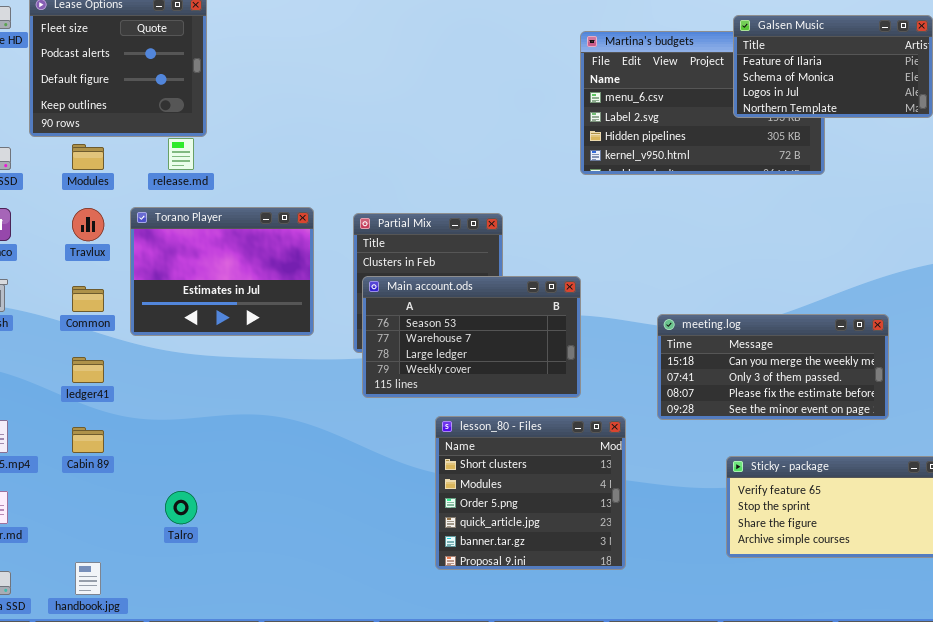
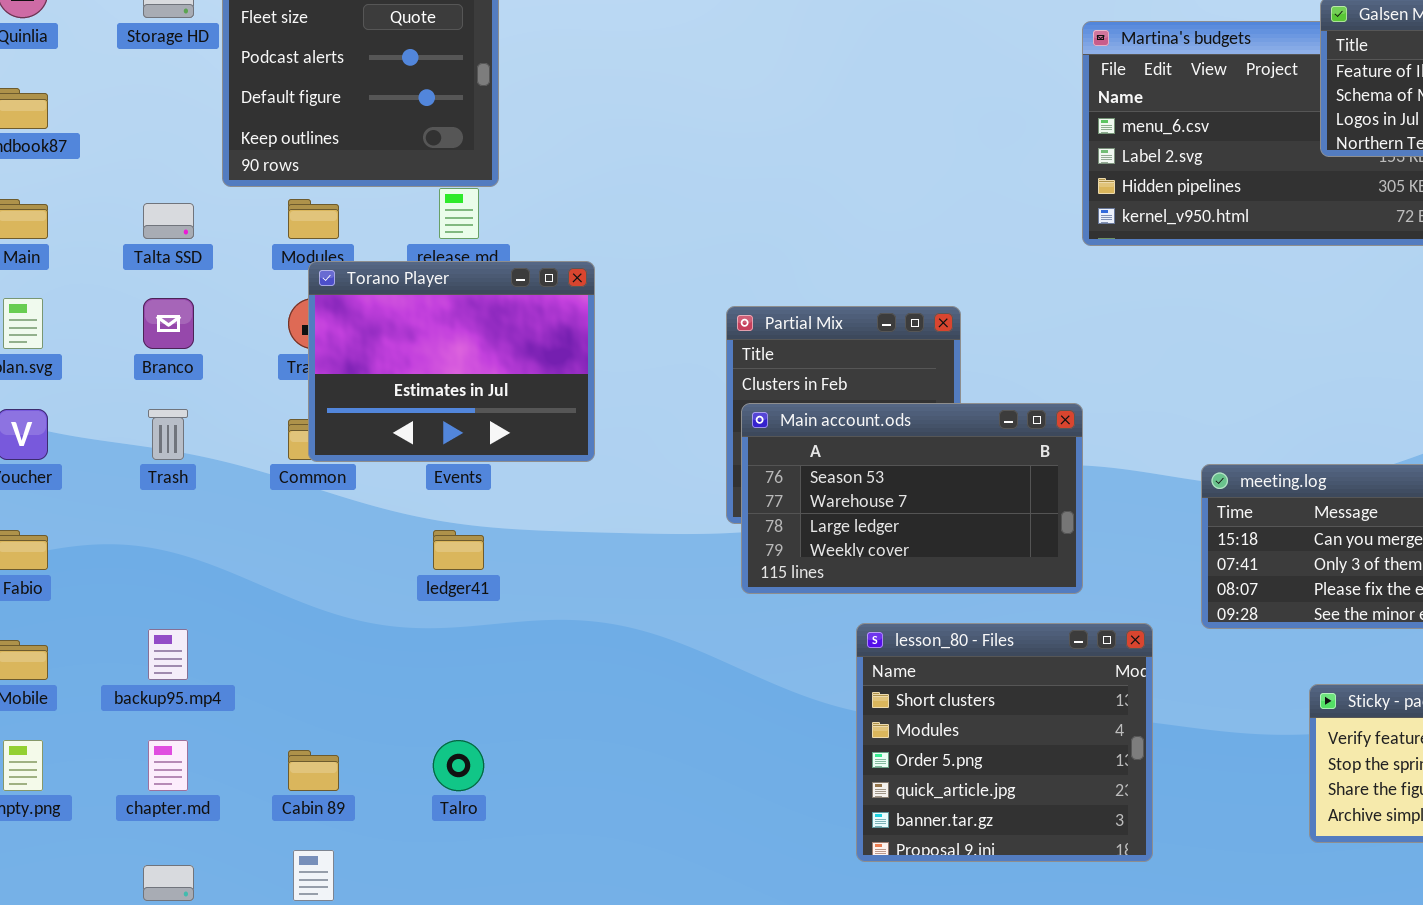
Torano Player: [130,207,314,336] -> [308,261,595,462], moved
ledger41: [72,357,104,383] -> [433,530,484,570], moved
Cabin 89: [72,427,104,453] -> [288,750,339,791], moved

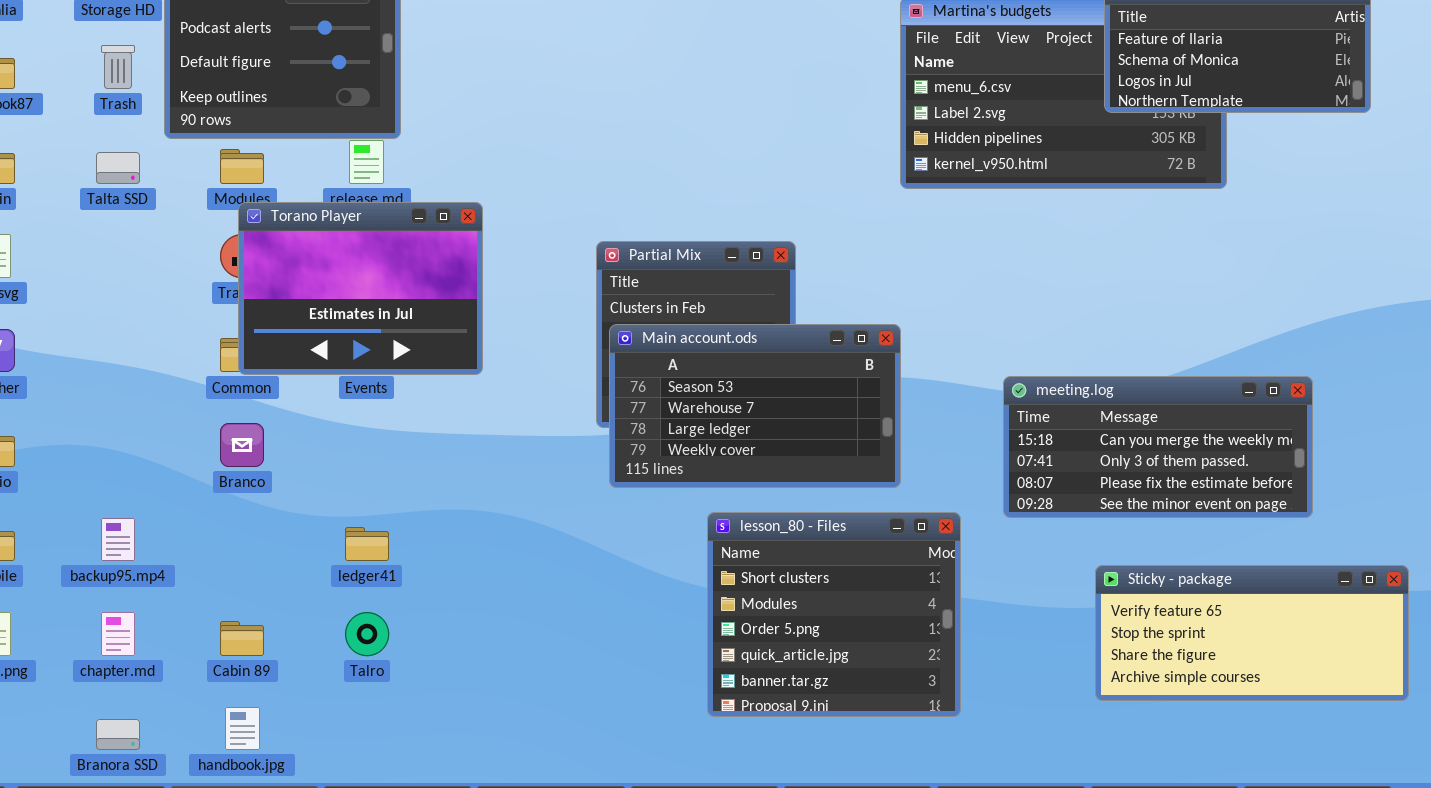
Branco: [143,298,194,349] -> [220,423,264,467], moved
Trash: [148,409,188,460] -> [101,45,135,89], moved
ledger41: [433,530,484,570] -> [345,527,389,561], moved

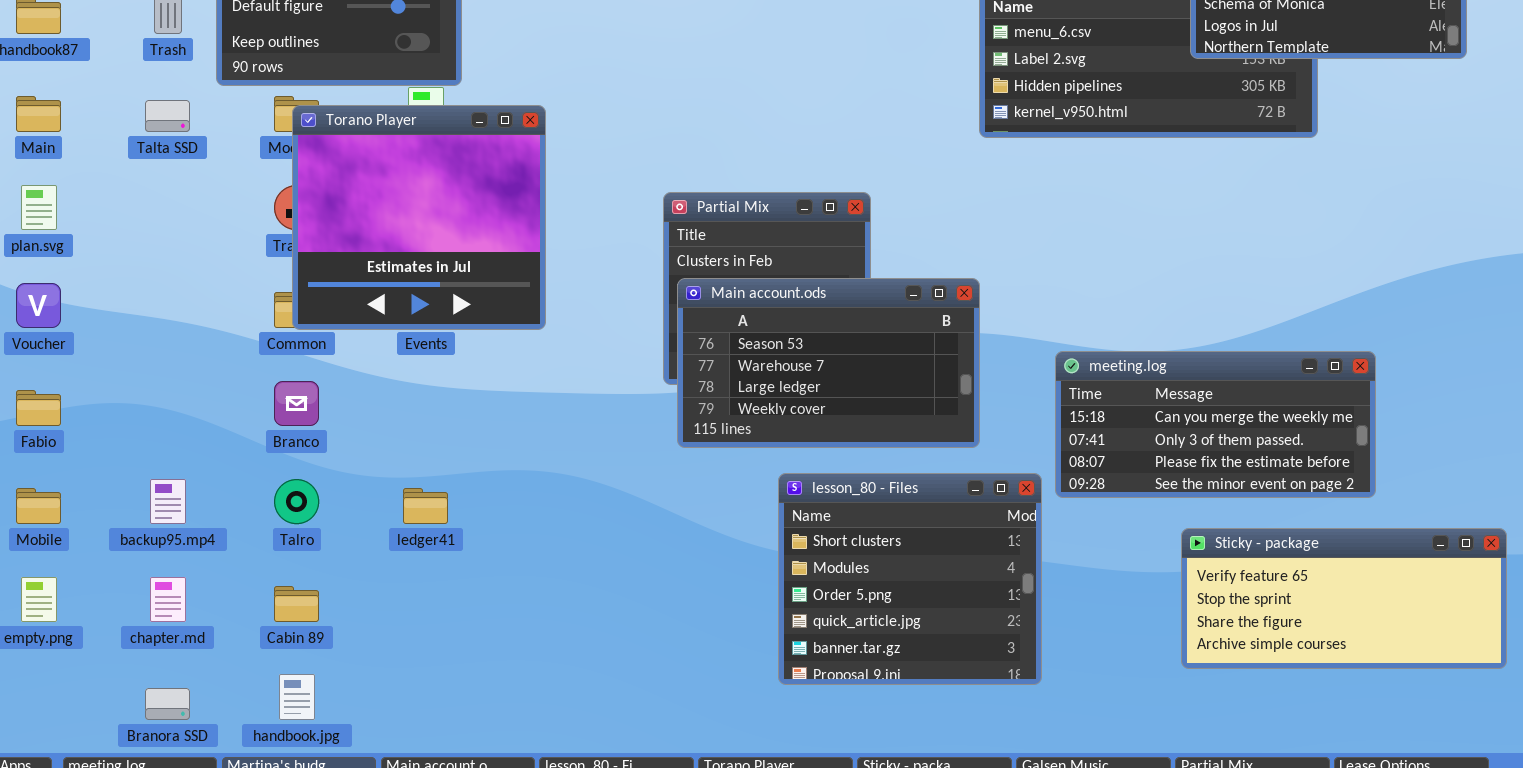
Torano Player: [238,202,483,375] -> [292,105,546,330], resized
meeting.log: [1003,376,1313,518] -> [1055,351,1376,498], moved
Talro: [345,612,389,656] -> [274,479,319,524], moved

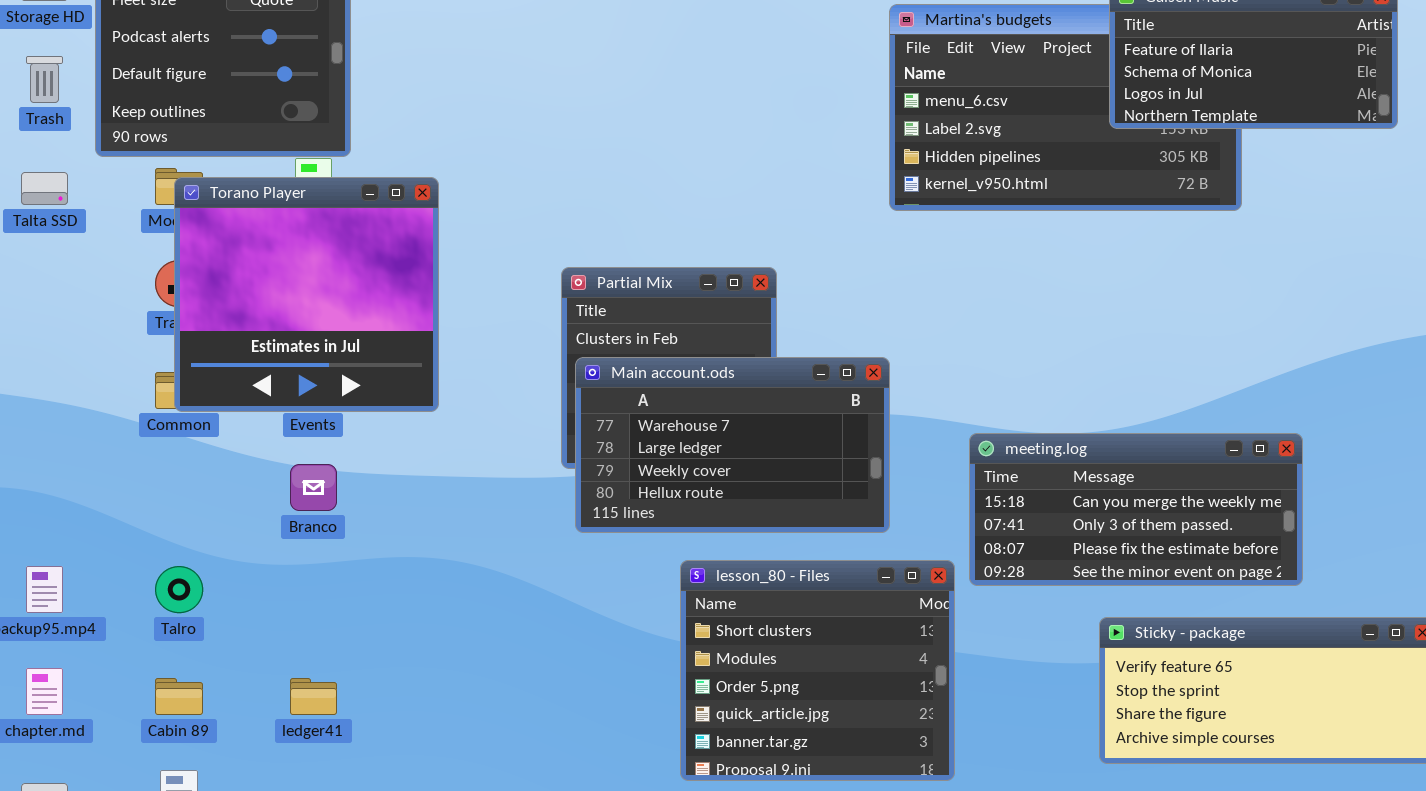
Main account.ods: [677,278,980,448] -> [575,357,890,533], scrolled down 1 row
Branco: [274,381,319,426] -> [290,464,337,511], moved
ledger41: [403,488,448,524] -> [290,678,337,715], moved

